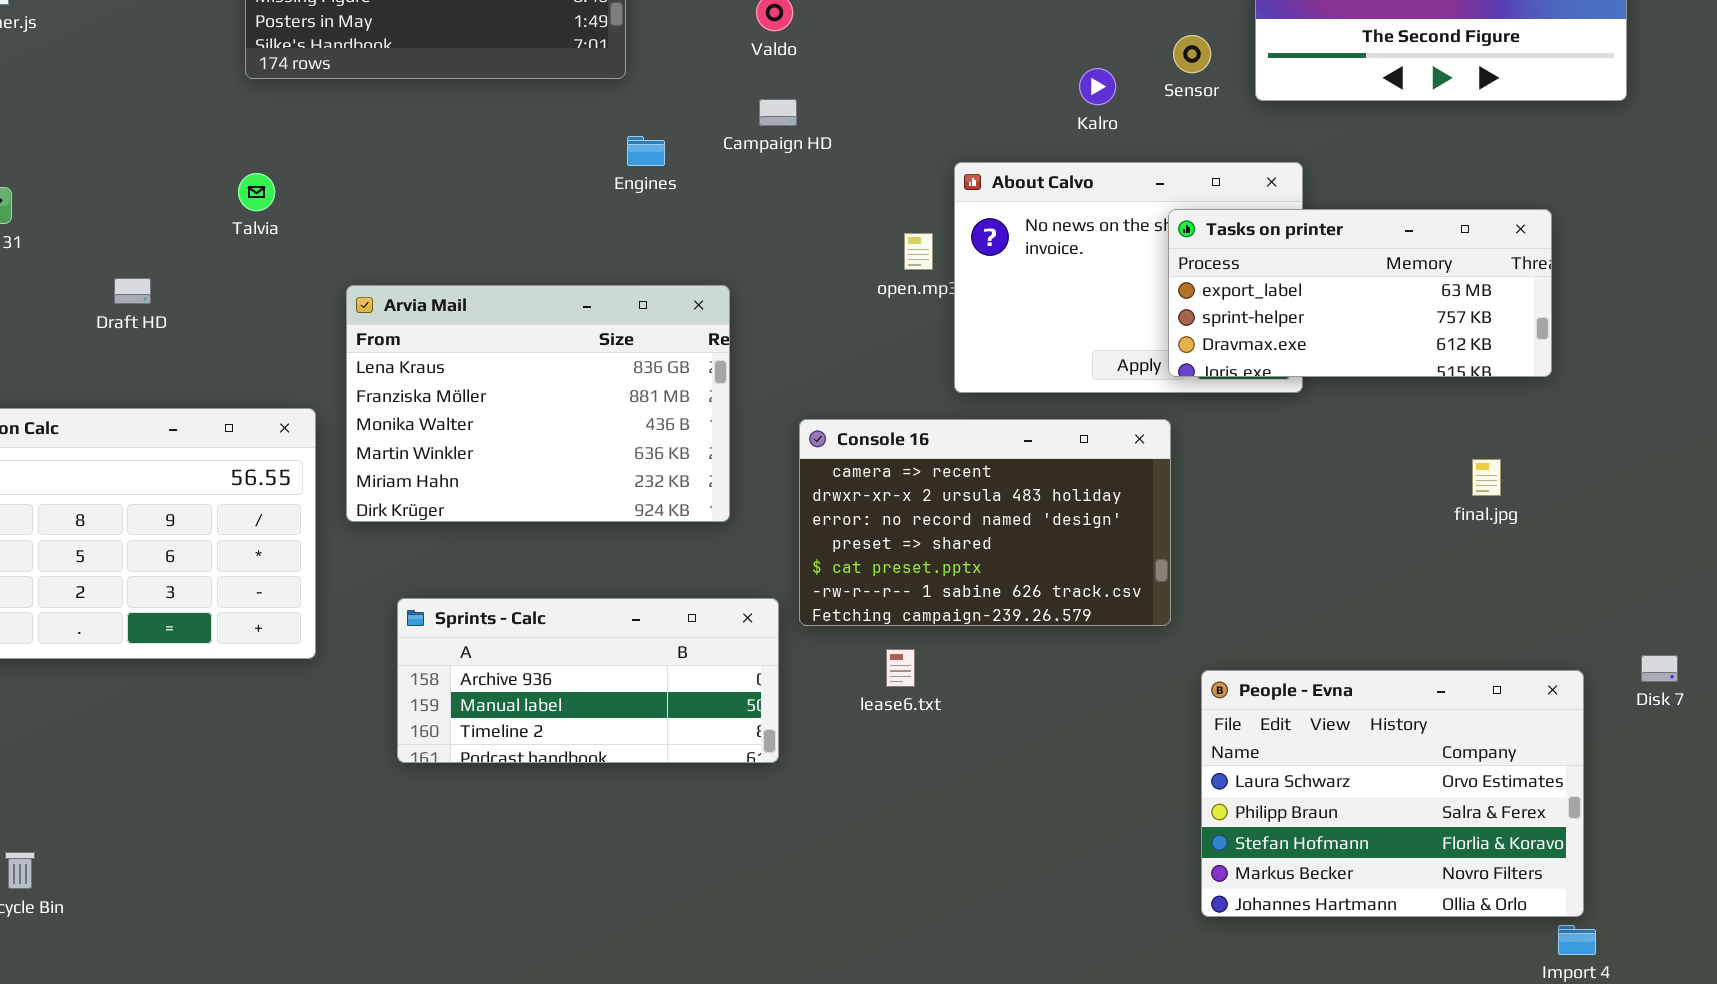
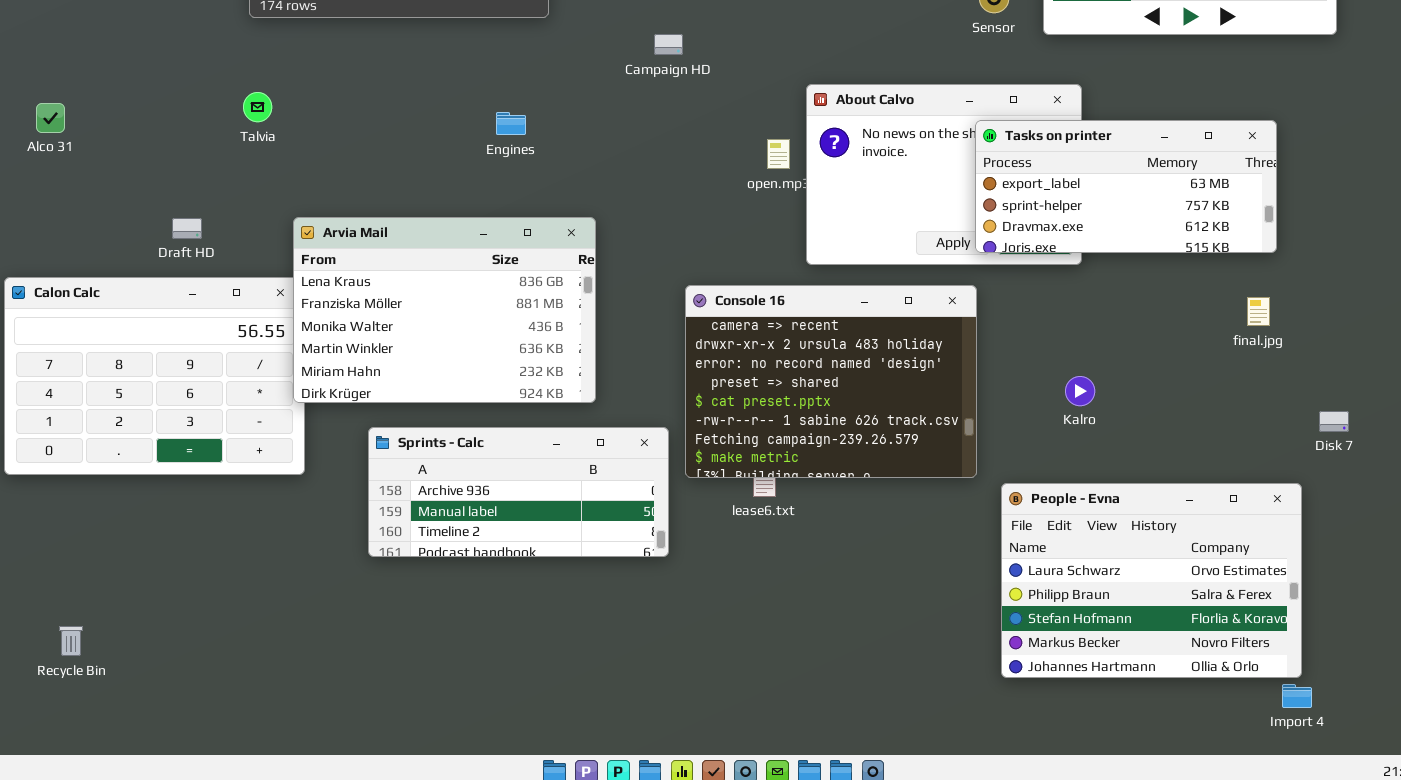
Kalro: [1079,68,1116,105] -> [1065,376,1095,406], moved
Engines: [627,136,665,166] -> [496,112,526,135], moved
Draft HD: [114,278,151,304] -> [172,218,202,239], moved
Arvia Mail: [346,285,730,522] -> [293,217,596,403], moved
Console 16: [799,419,1171,626] -> [685,285,977,478], resized
final.jpg: [1472,459,1501,496] -> [1247,297,1270,326], moved
Disk 7: [1641,655,1678,682] -> [1319,411,1349,432], moved

